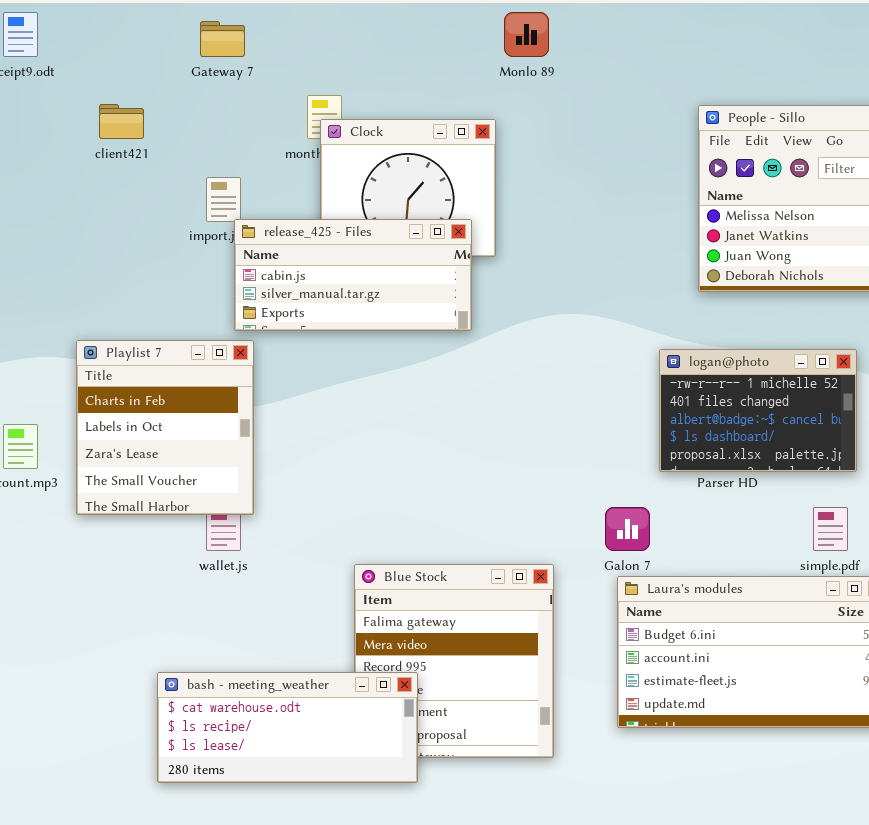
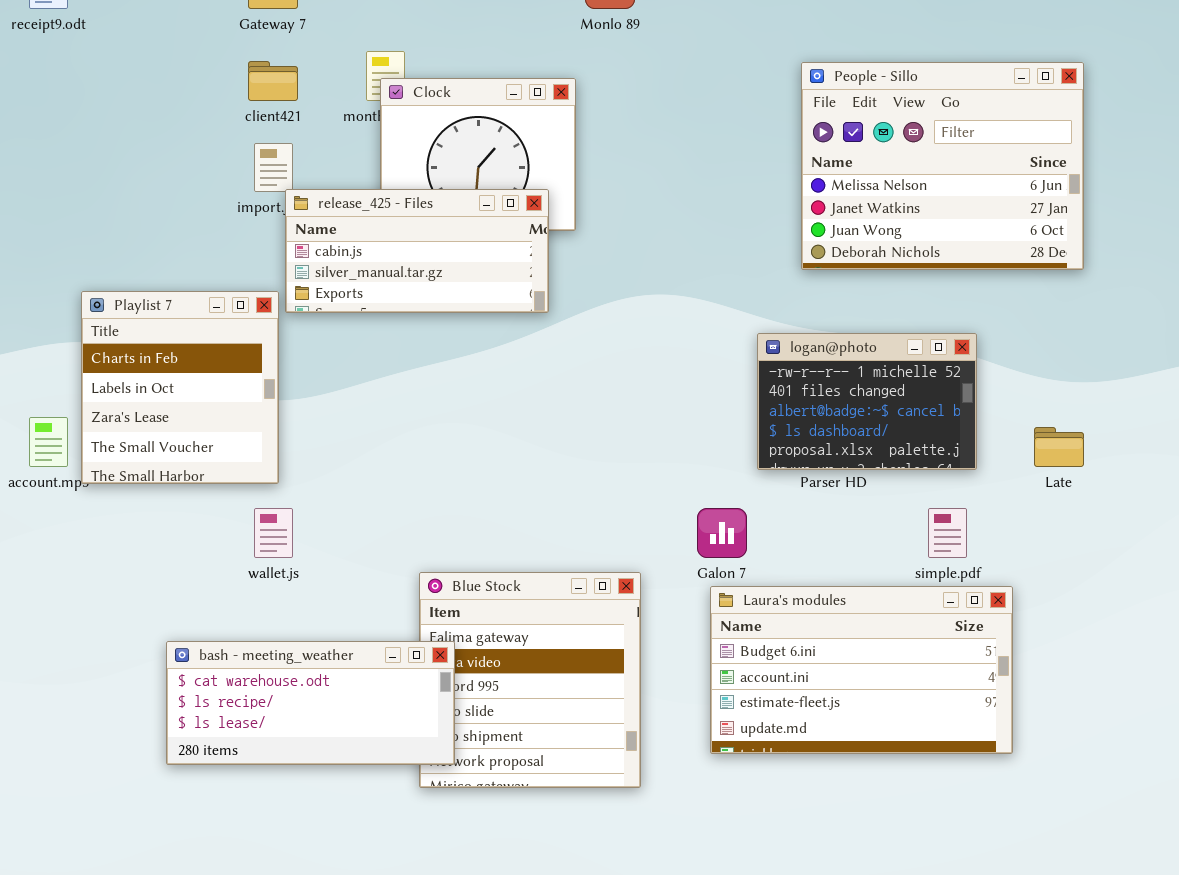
client421: [99,104,144,139] -> [248,61,298,101], moved
Playlist 7: [76,340,254,515] -> [81,291,279,484], moved
bash - meeting_weather: [157,672,418,783] -> [166,641,455,765], moved

